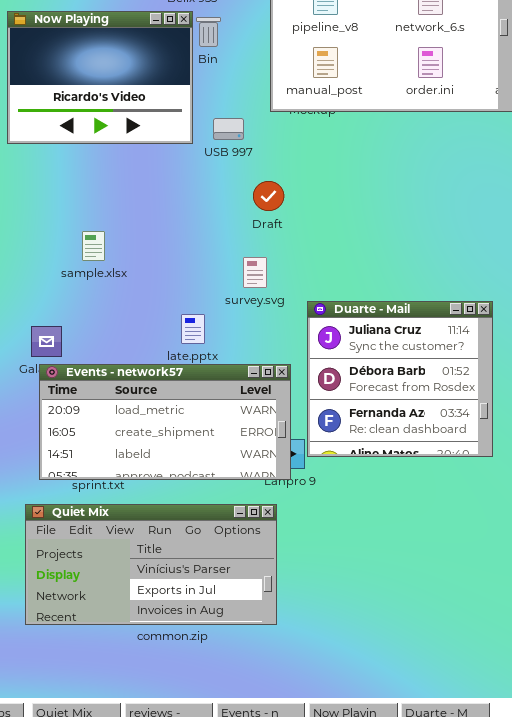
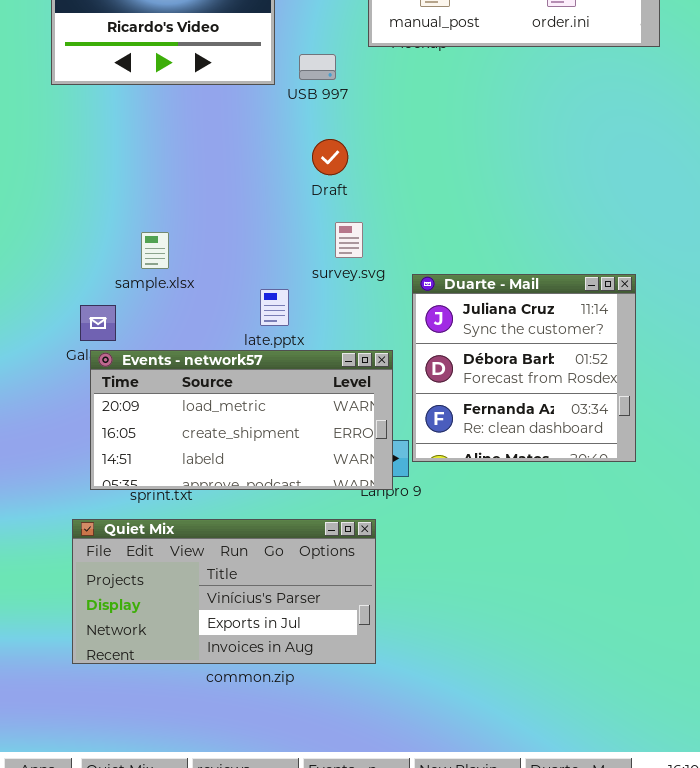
Draft: [253,181,284,211] -> [312,139,348,175], moved
sample.xlsx: [82,231,105,261] -> [141,232,169,269], moved

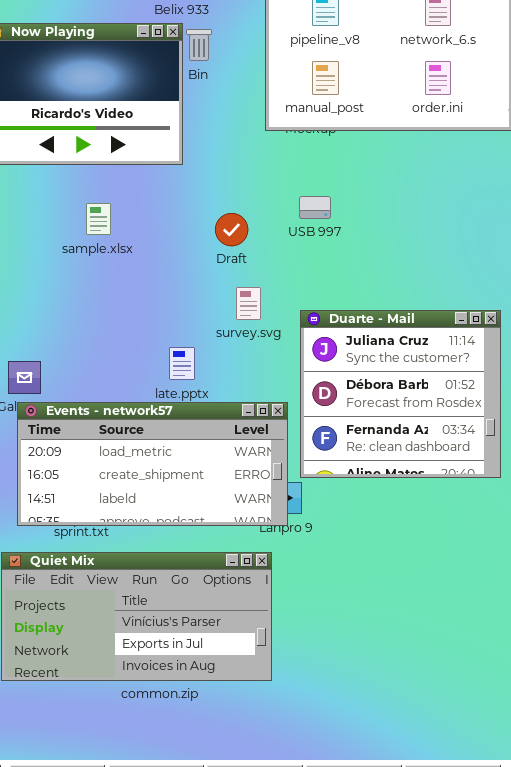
USB 997: [299,54,336,80] -> [299,196,331,219], moved
sample.xlsx: [141,232,169,269] -> [86,203,111,235], moved
Duarte - Mail: [412,274,636,462] -> [300,310,501,478], moved

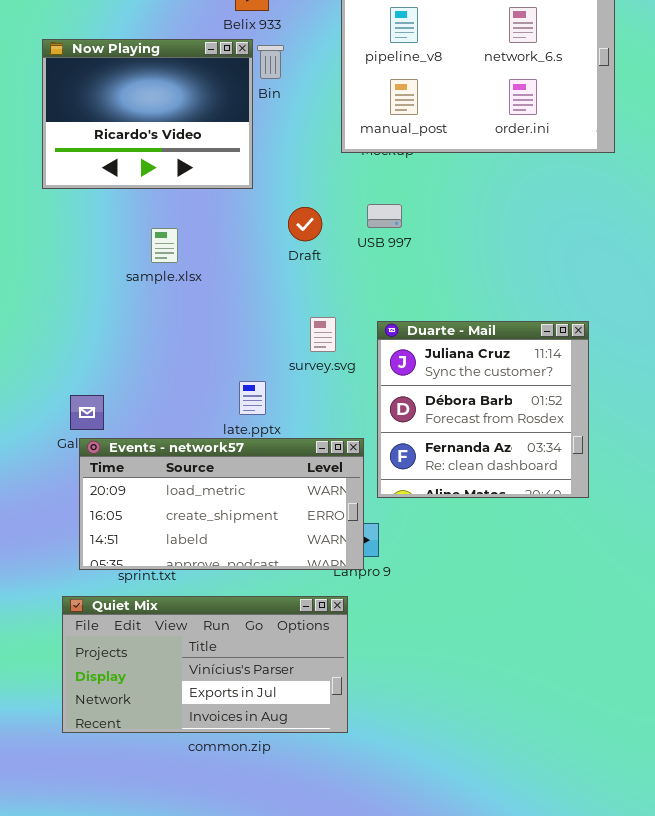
USB 997: [299,196,331,219] -> [367,204,402,228], moved
Draft: [215,213,248,246] -> [288,207,322,241], moved
Duarte - Mail: [300,310,501,478] -> [377,321,589,498], moved

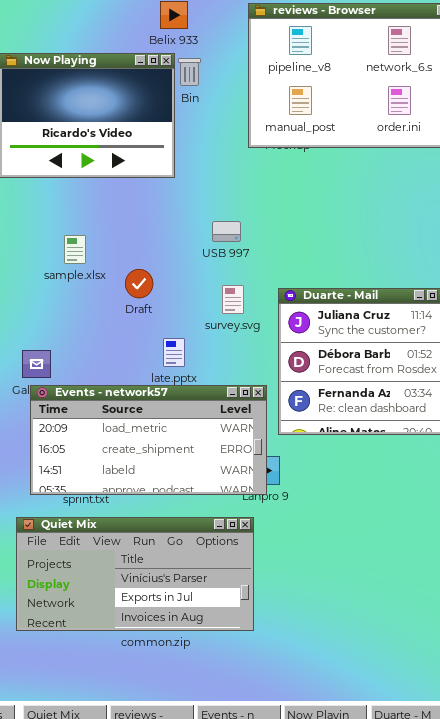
USB 997: [367,204,402,228] -> [212,221,241,242], moved
Draft: [288,207,322,241] -> [125,269,153,298], moved
sample.xlsx: [151,228,178,263] -> [64,235,86,264], moved

